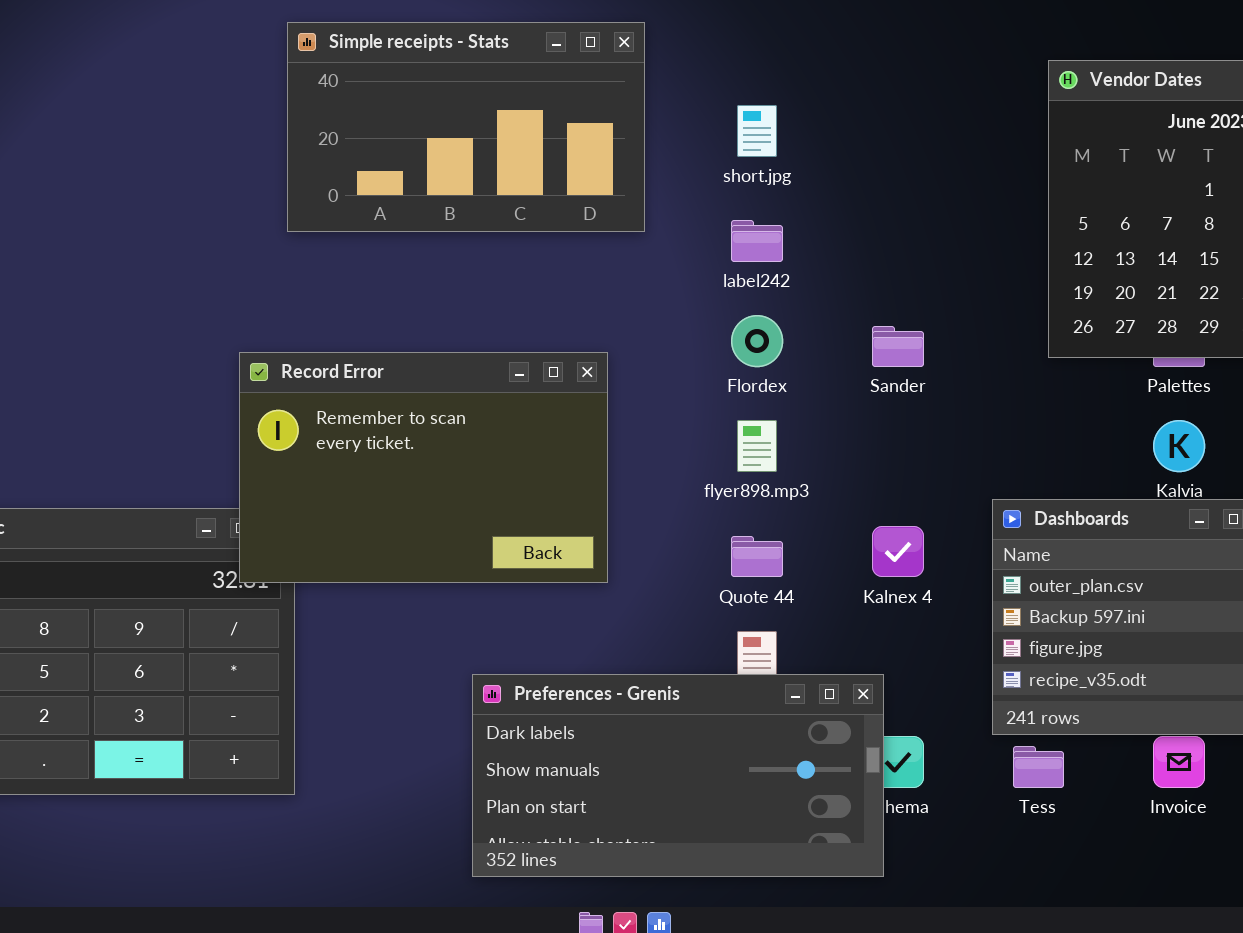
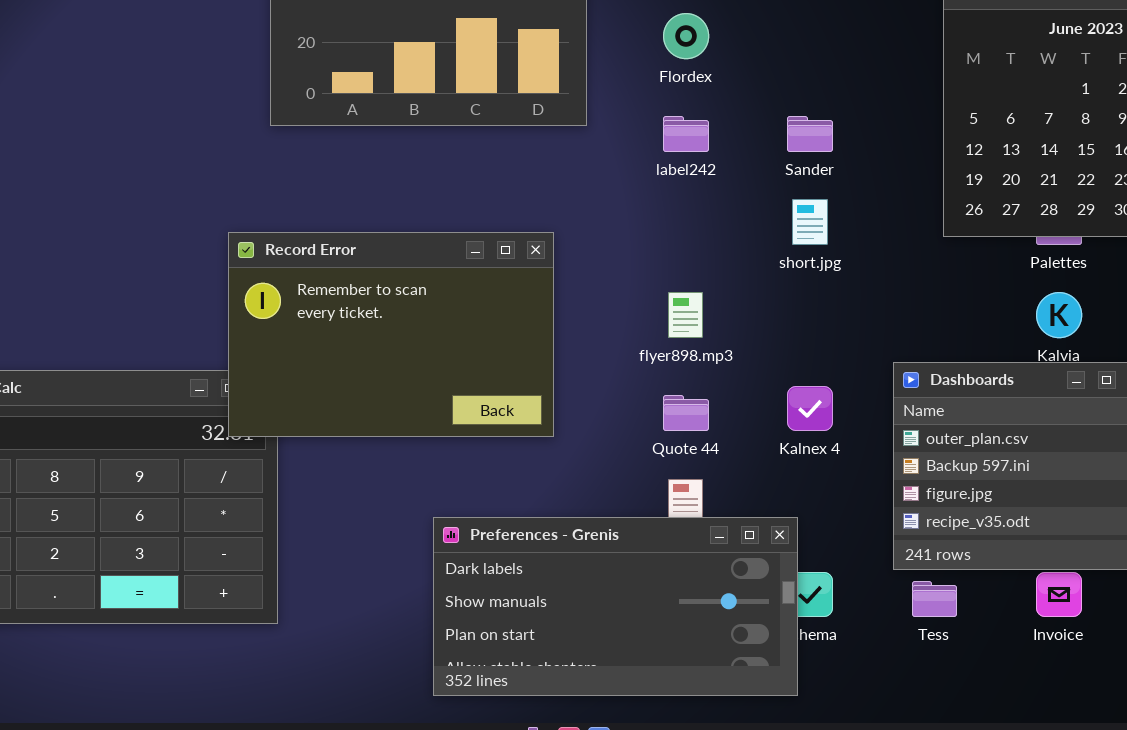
short.jpg: [737,105,777,157] -> [792,199,828,245], moved
Flordex: [731,315,783,367] -> [663,13,709,59], moved
Sander: [872,326,924,367] -> [787,116,833,152], moved

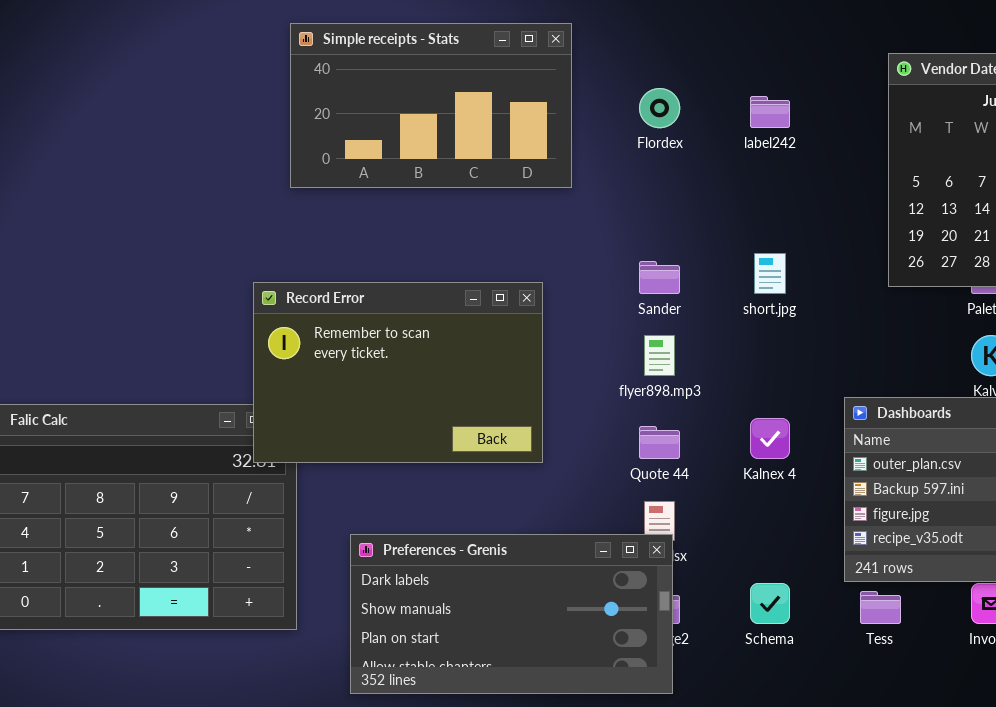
label242: [663,116,709,152] -> [750,96,790,128], moved
Sander: [787,116,833,152] -> [639,261,680,294], moved
Preferences - Grenis: [433,517,798,696] -> [350,534,673,694], moved

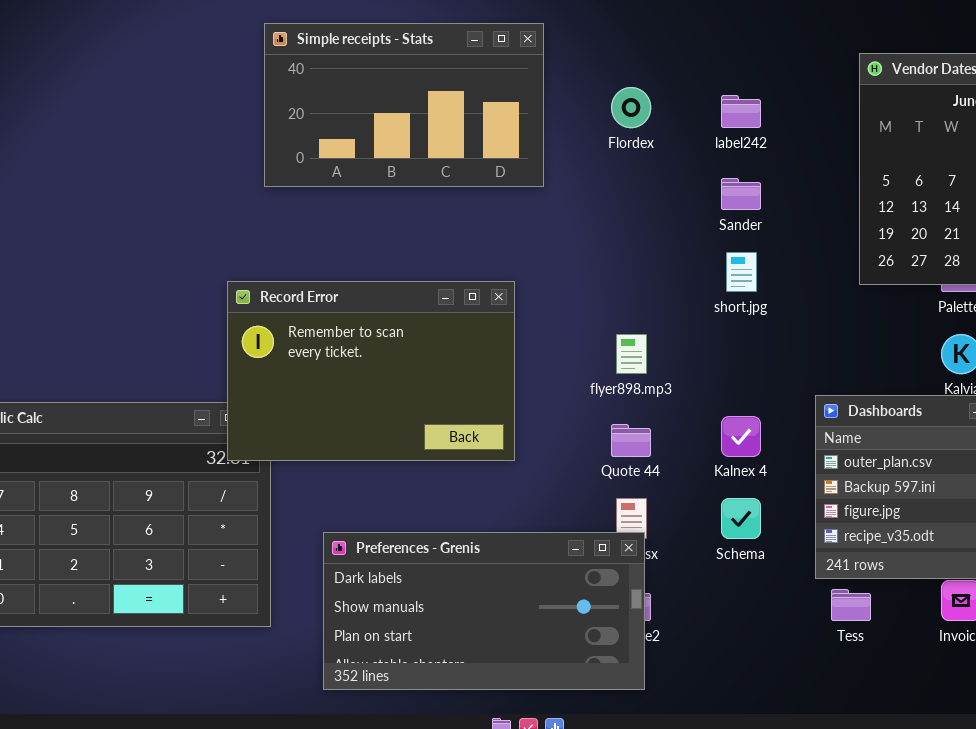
Sander: [639,261,680,294] -> [721,178,761,210], moved
Schema: [750,583,790,624] -> [721,498,761,539], moved

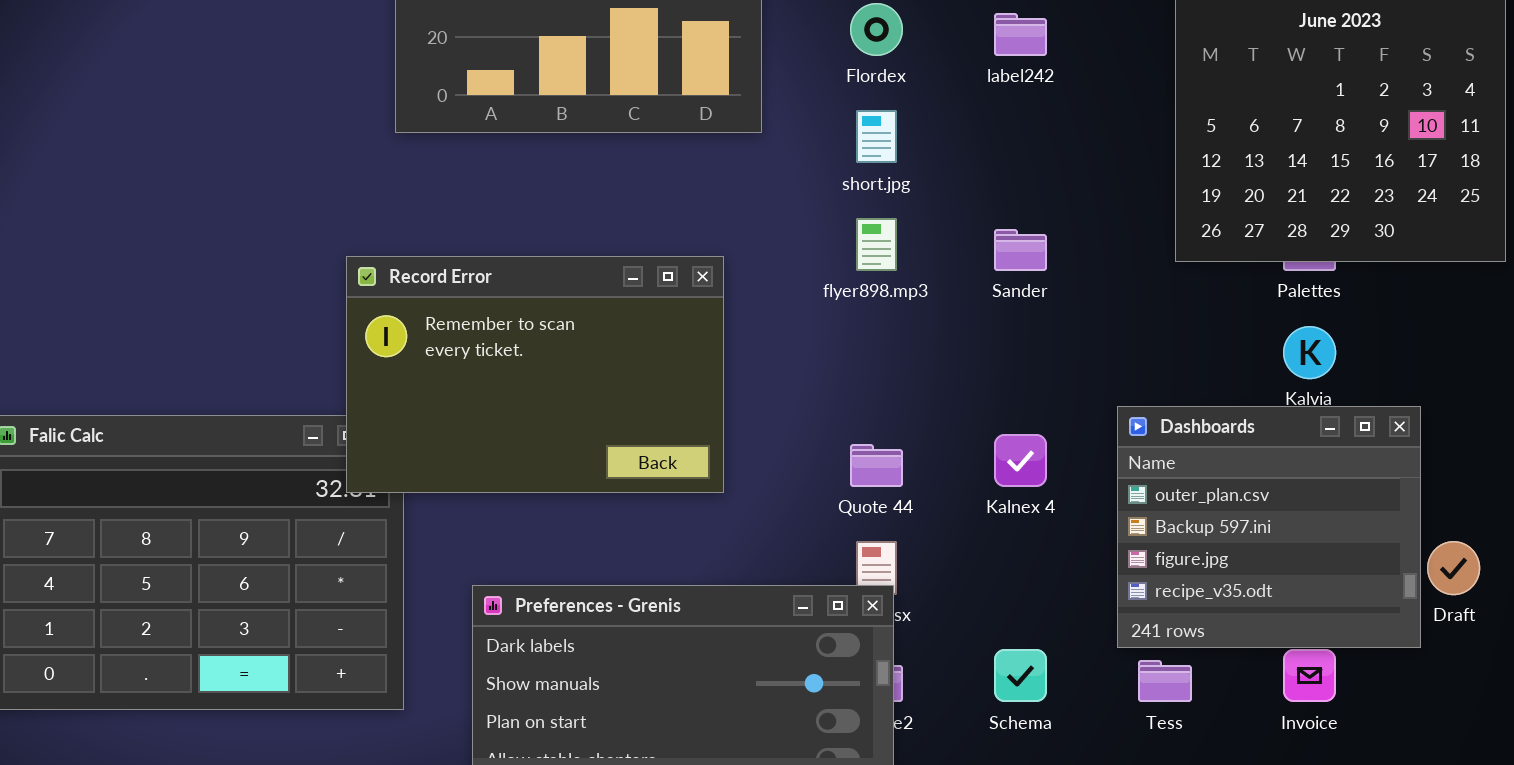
Sander: [721,178,761,210] -> [994,229,1047,271], moved
short.jpg: [726,252,757,292] -> [856,110,897,163], moved
flyer898.mp3: [616,334,647,374] -> [856,218,897,271], moved
Schema: [721,498,761,539] -> [994,649,1047,702], moved

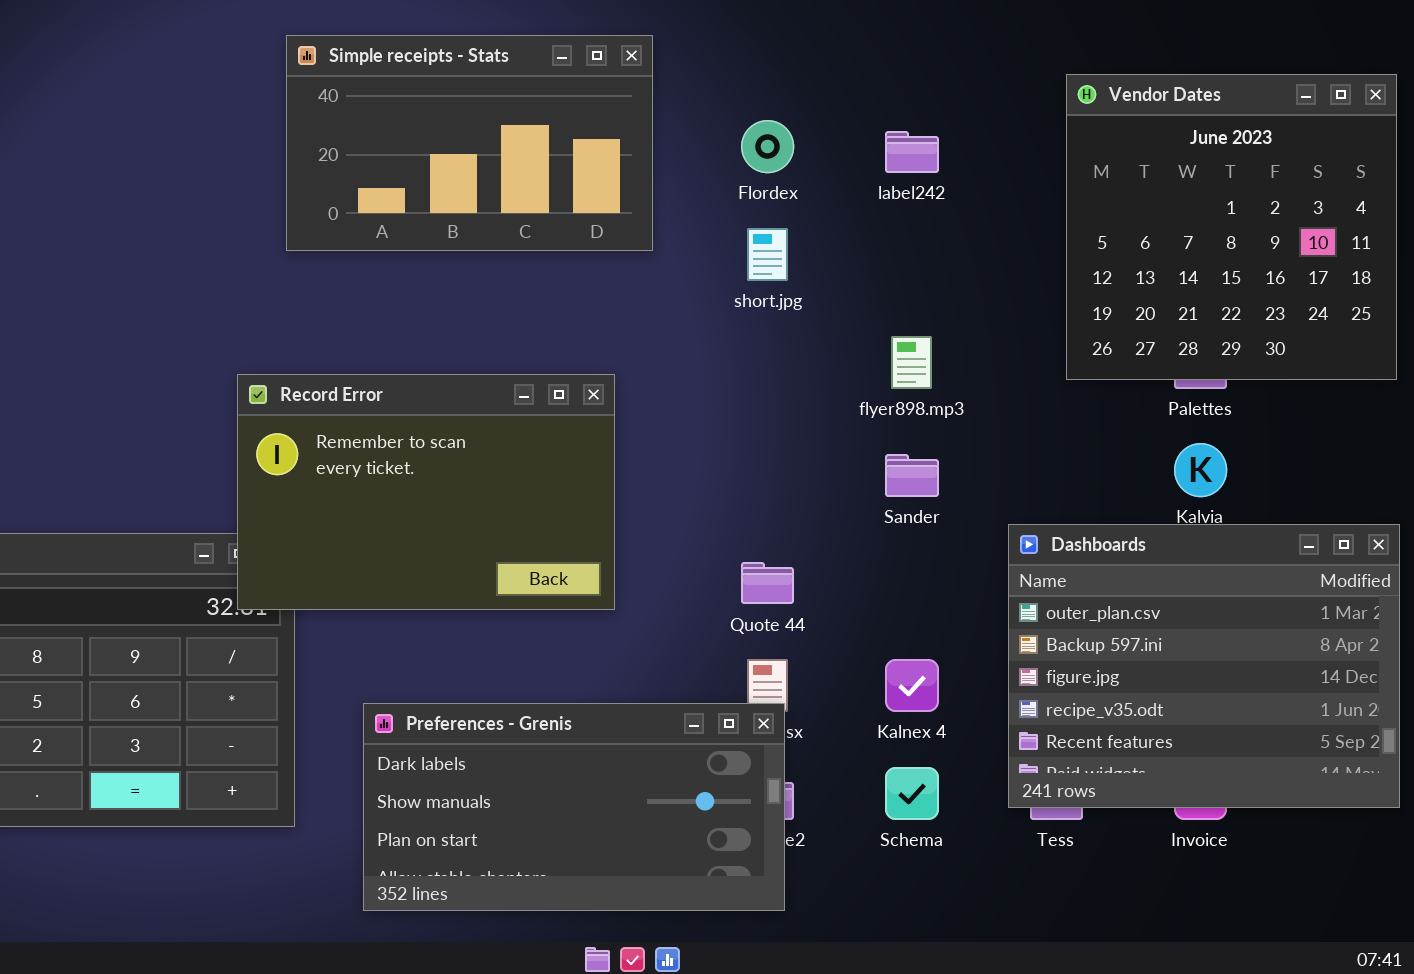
flyer898.mp3: [856,218,897,271] -> [891,336,932,389], moved
Sander: [994,229,1047,271] -> [885,454,939,497], moved
Dashboards: [1117,406,1421,648] -> [1008,524,1400,808], resized
Kalnex 4: [994,434,1047,487] -> [885,659,939,712], moved

